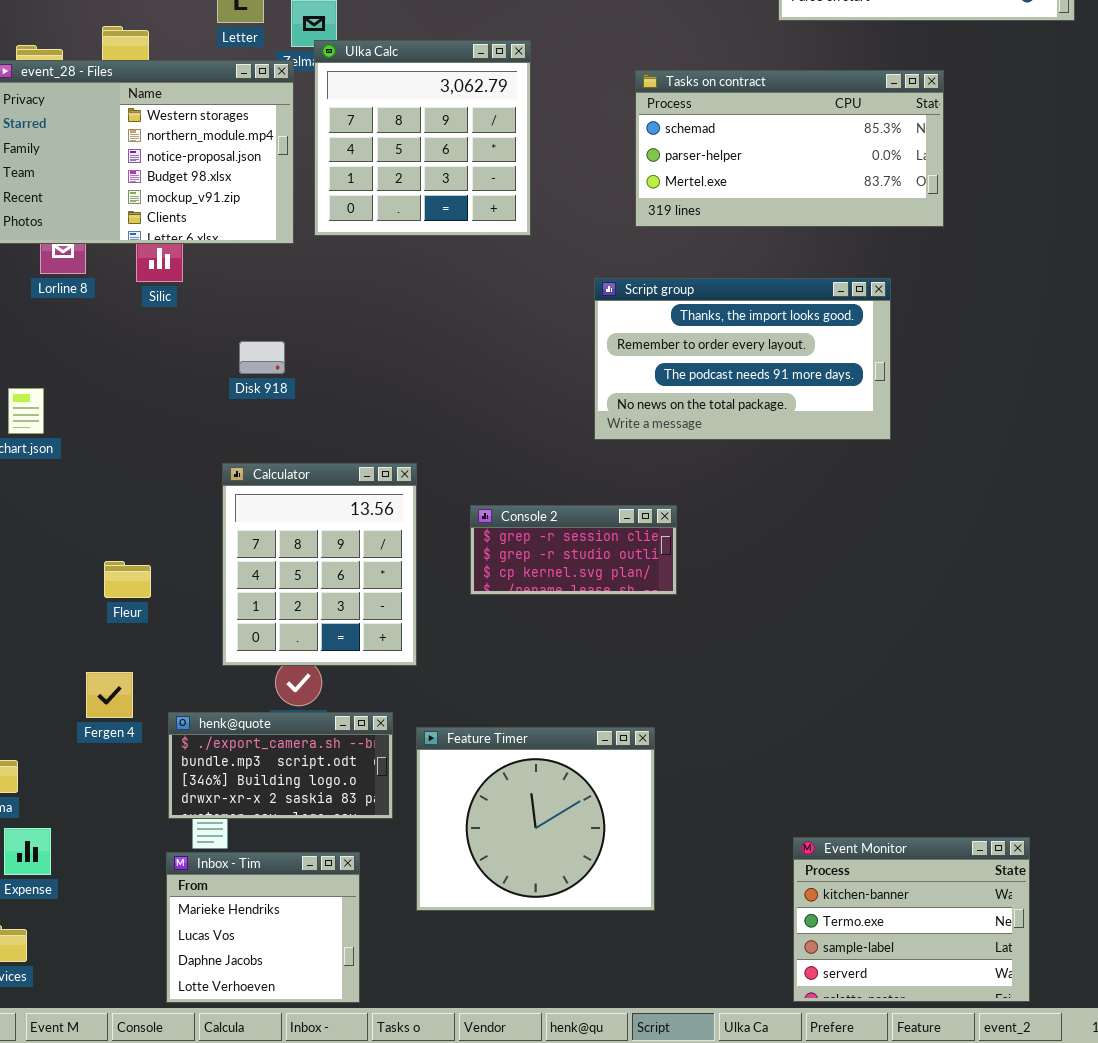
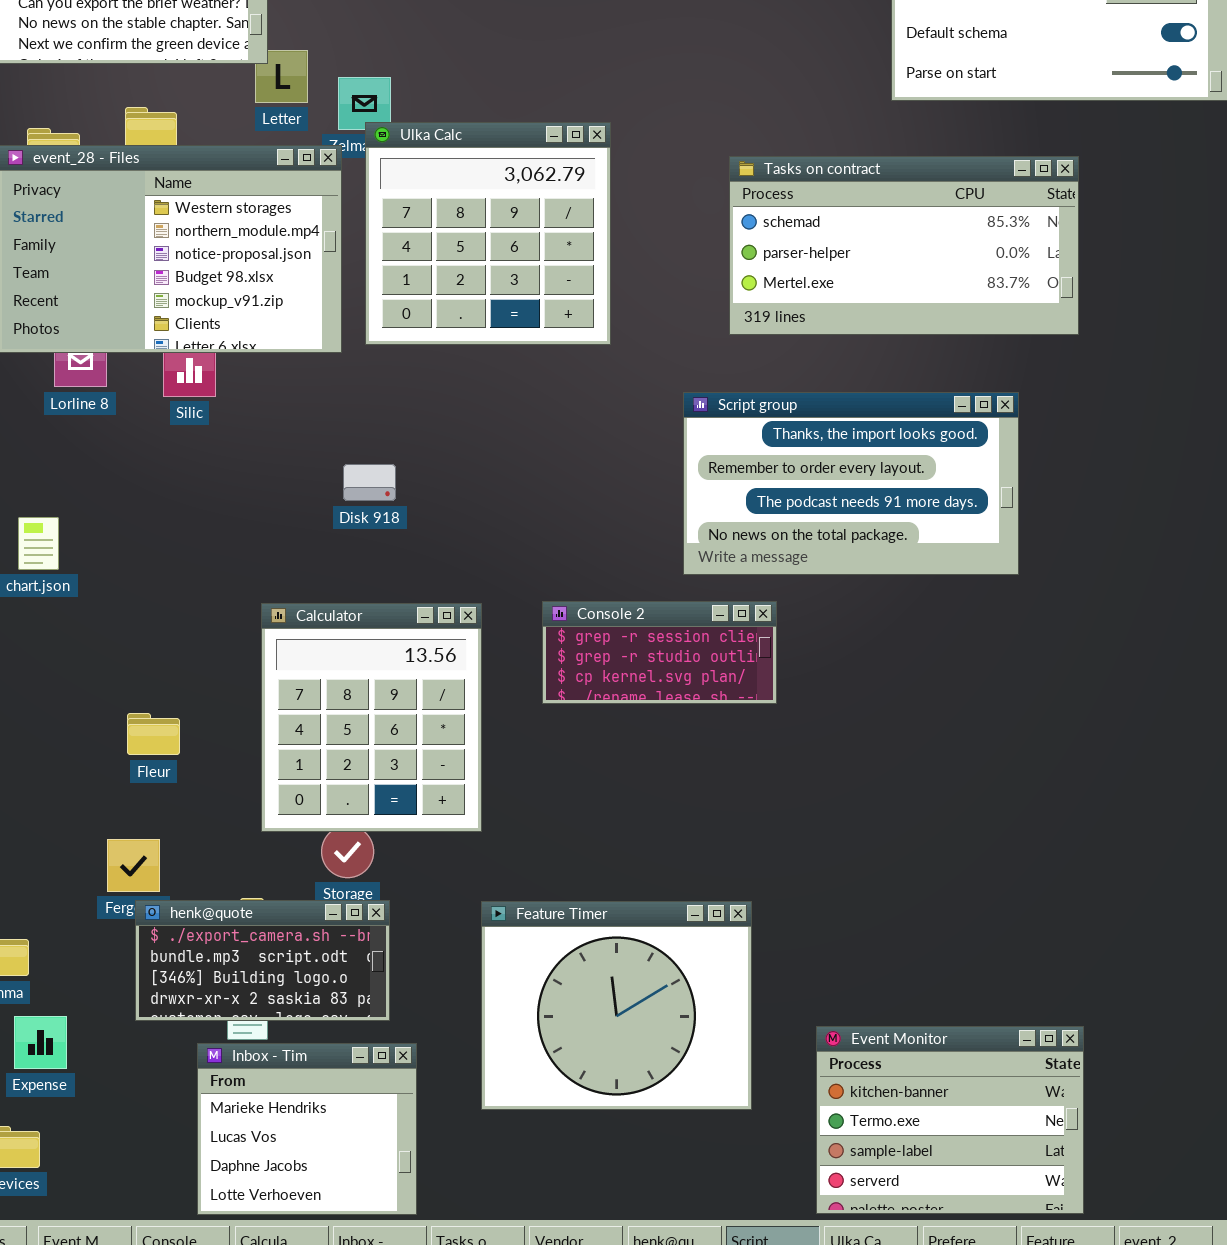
Disk 918: [239,341,285,374] -> [343,464,396,501], moved
Console 2: [470,505,677,595] -> [542,601,777,704], moved
henk@quote: [168,712,393,819] -> [135,900,390,1021], moved
Event Monitor: [793,837,1030,1002] -> [816,1026,1084,1214], moved

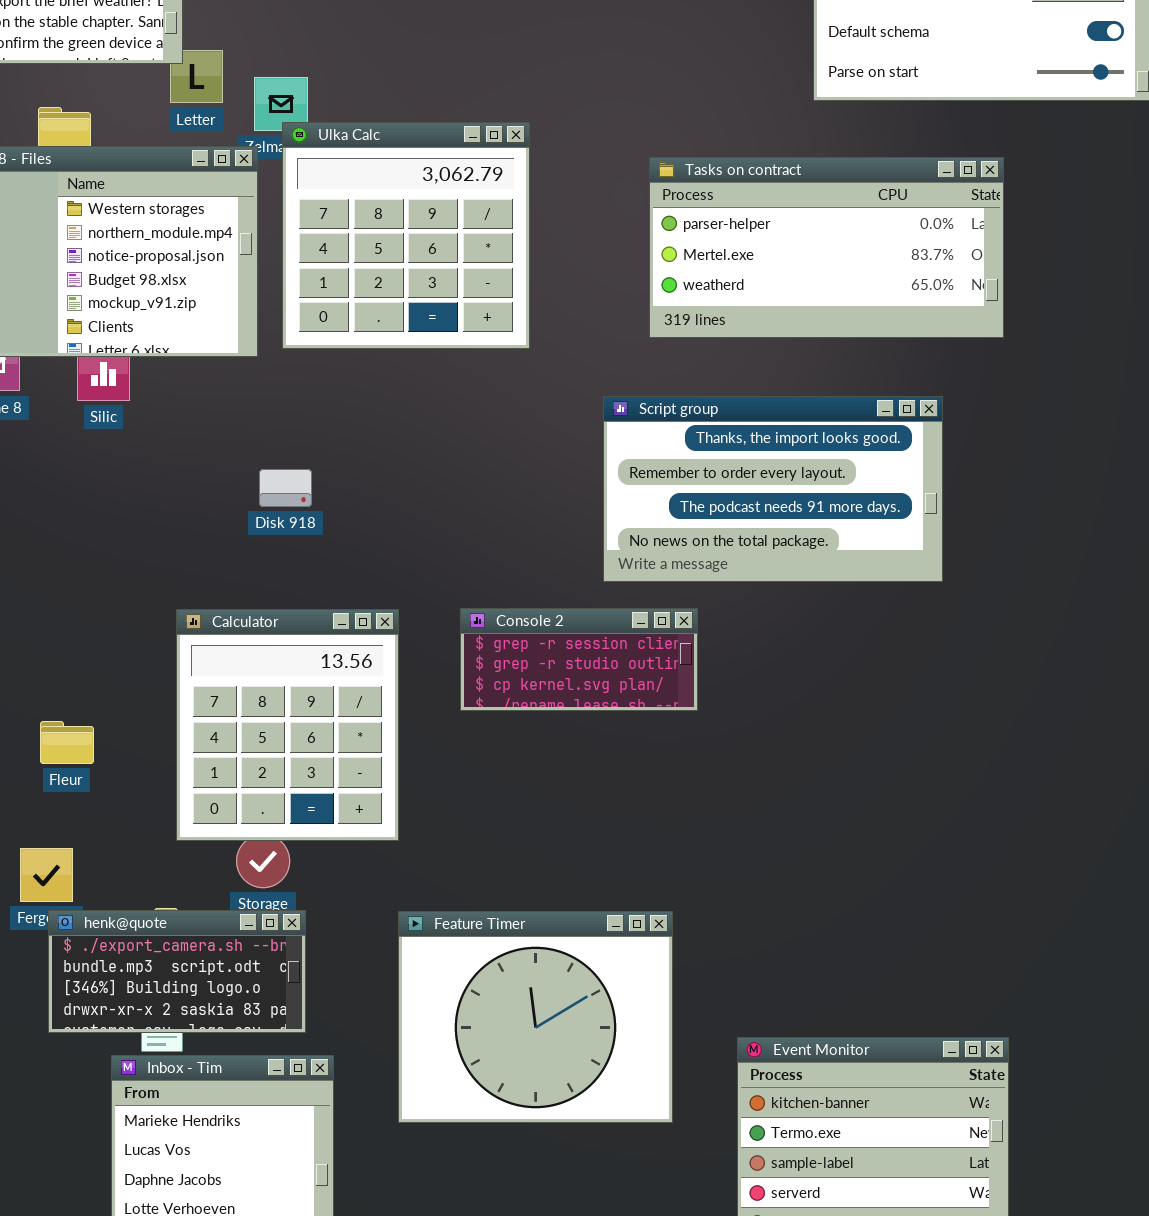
Tasks on contract: [729,156,1079,335] -> [649,157,1004,338], scrolled down 1 row

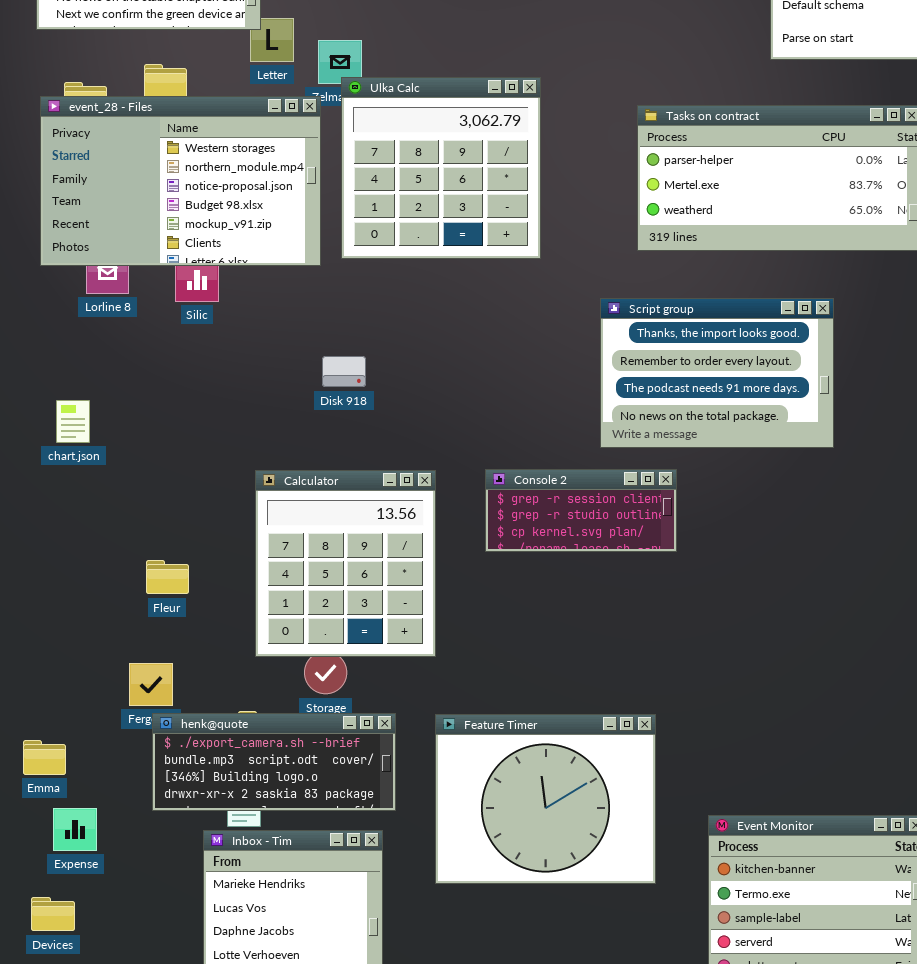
Script group: [603,396,943,582] -> [600,298,834,448], resized
henk@quote: [48,910,306,1033] -> [152,713,396,811], resized

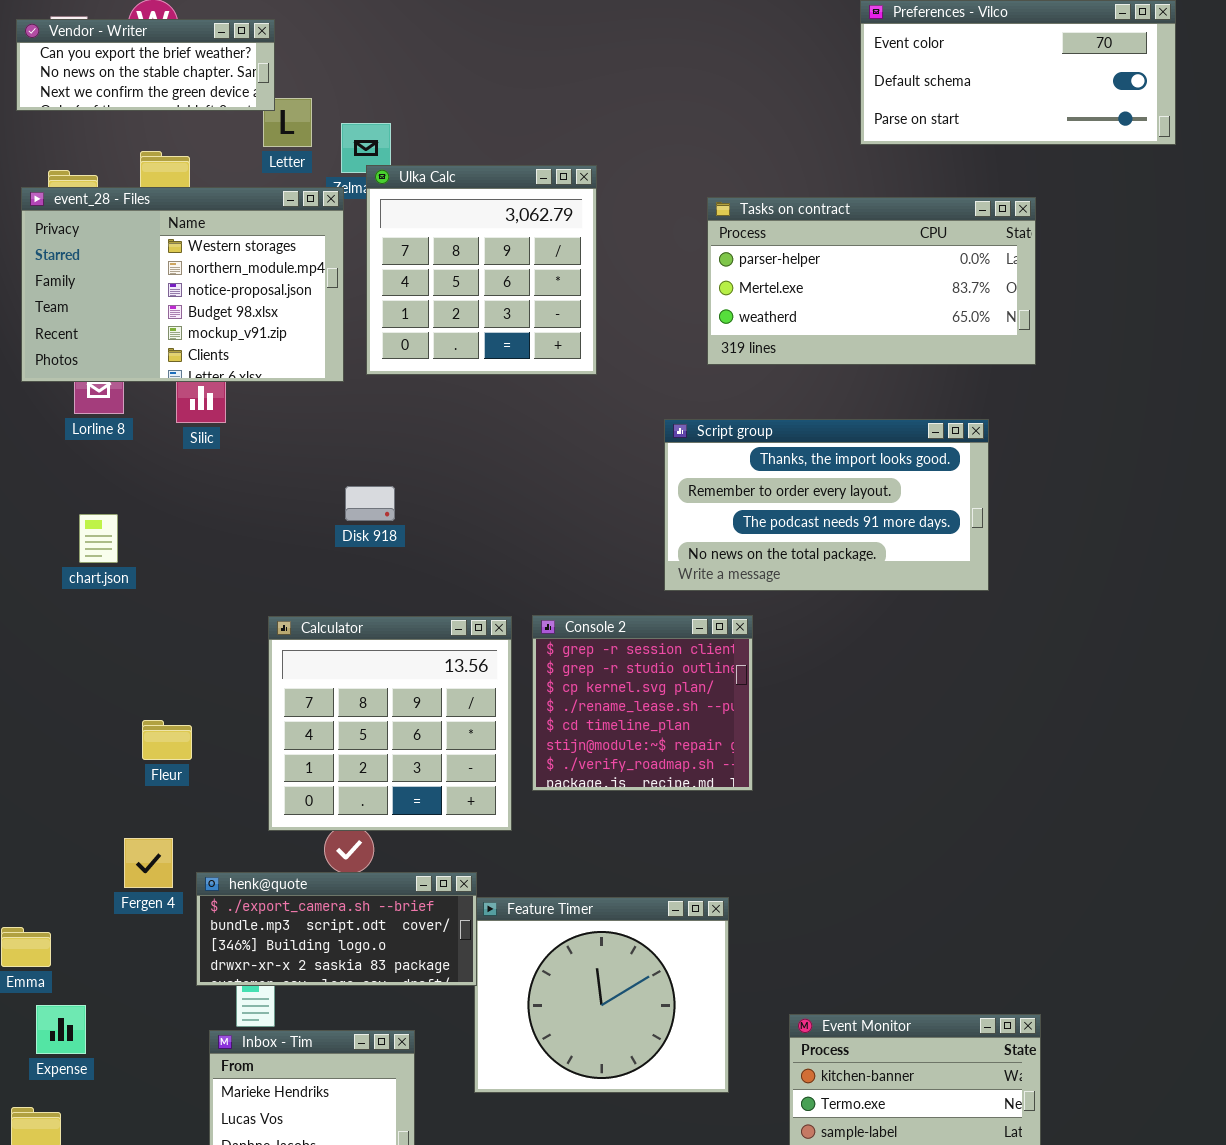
Script group: [600,298,834,448] -> [664,419,989,591], resized
chart.json: [56,400,90,443] -> [79,514,118,563], moved
Console 2: [485,469,677,552] -> [532,615,753,791], resized
Calculator: [255,470,436,657] -> [268,616,512,831], resized
henk@quote: [152,713,396,811] -> [196,872,477,986], moved

